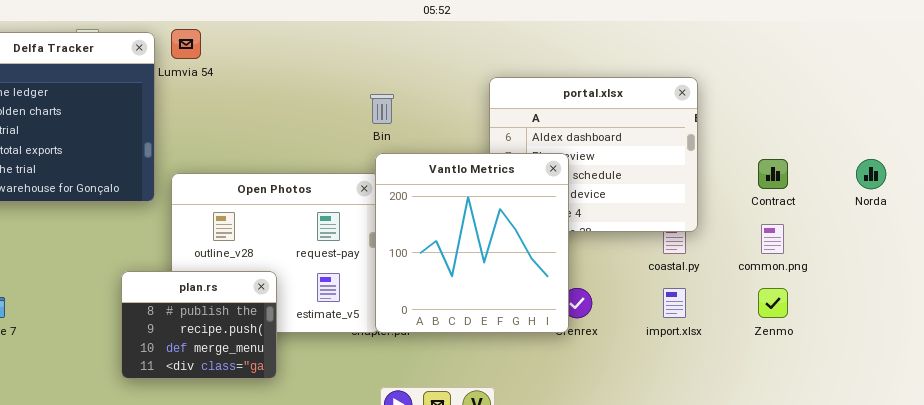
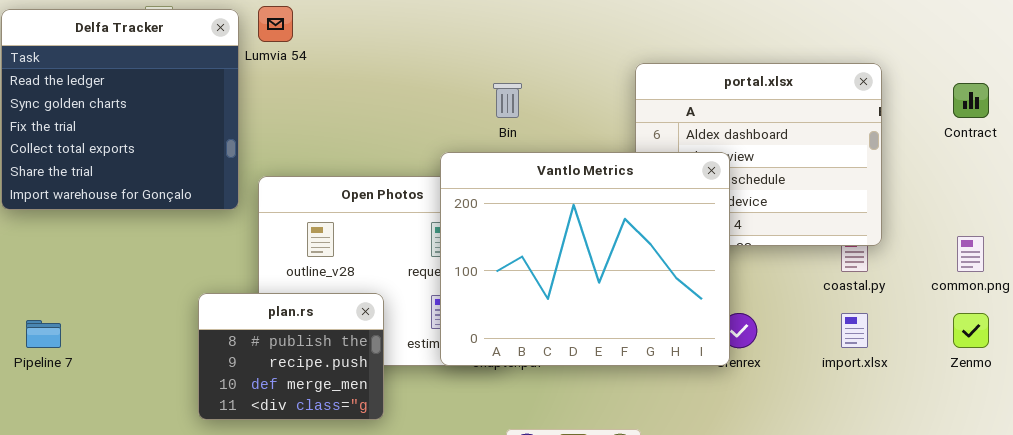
Vantlo Metrics: [375,153,569,333] -> [440,152,730,366], resized
Contract: [758,159,788,189] -> [953,83,989,118], moved

